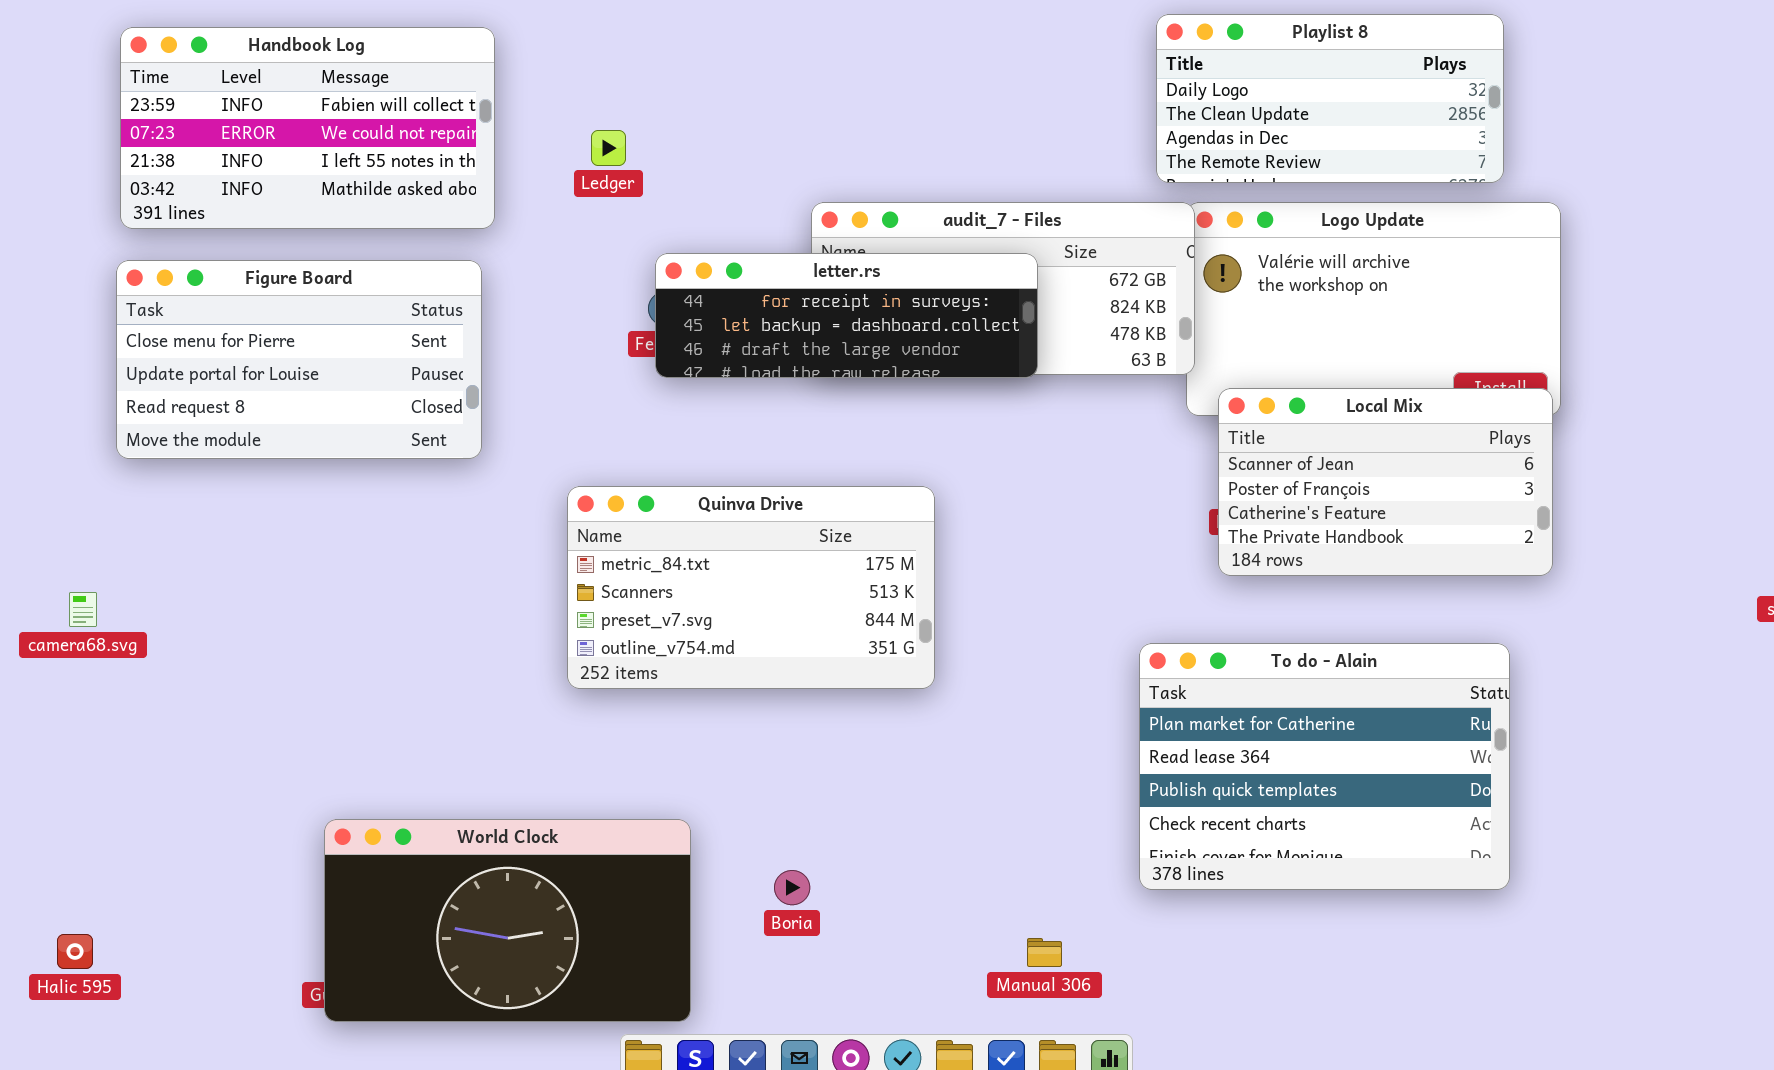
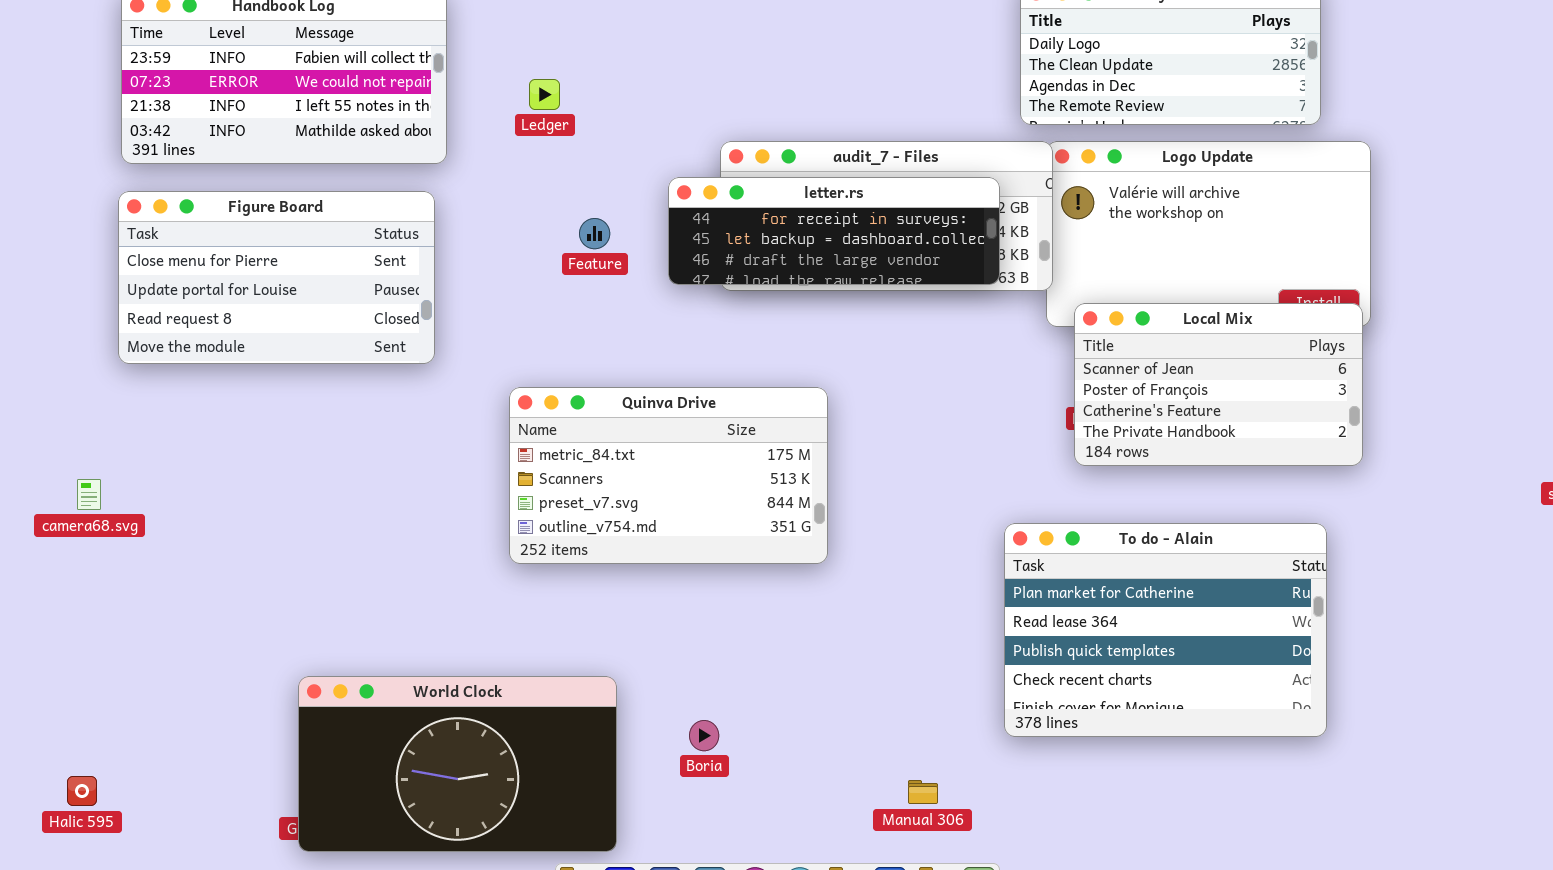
letter.rs: [655,253,1038,378] -> [668,177,1000,285], moved

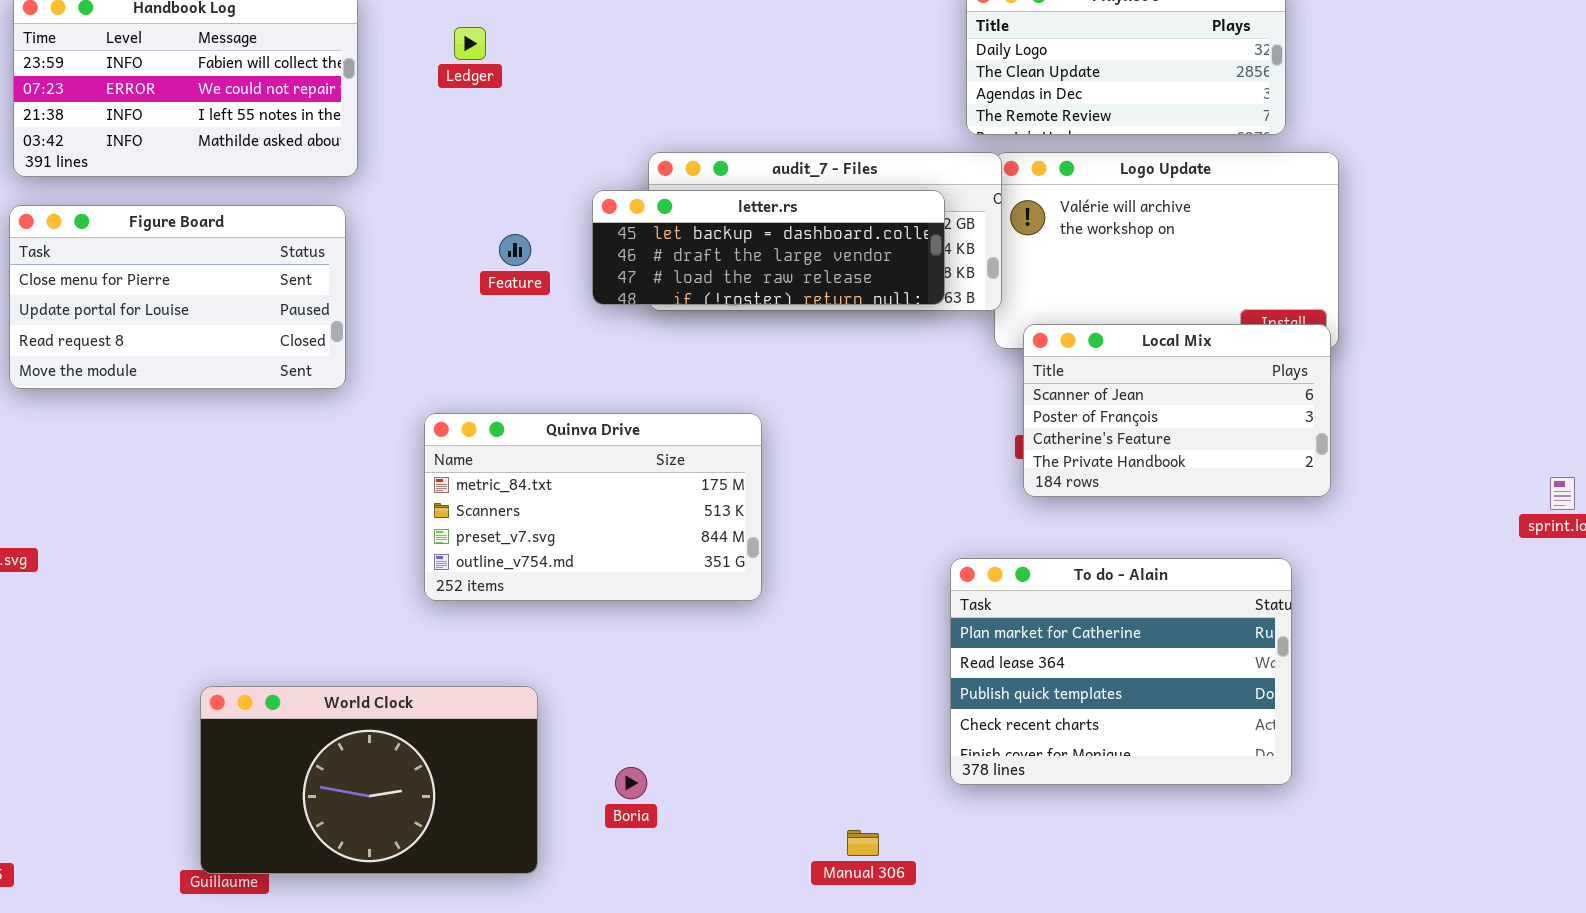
Ledger: [529,79,560,110] -> [454,27,486,60], moved
letter.rs: [668,177,1000,285] -> [592,190,945,305], scrolled down 1 row
World Clock: [298,676,617,852] -> [200,686,538,874], moved

